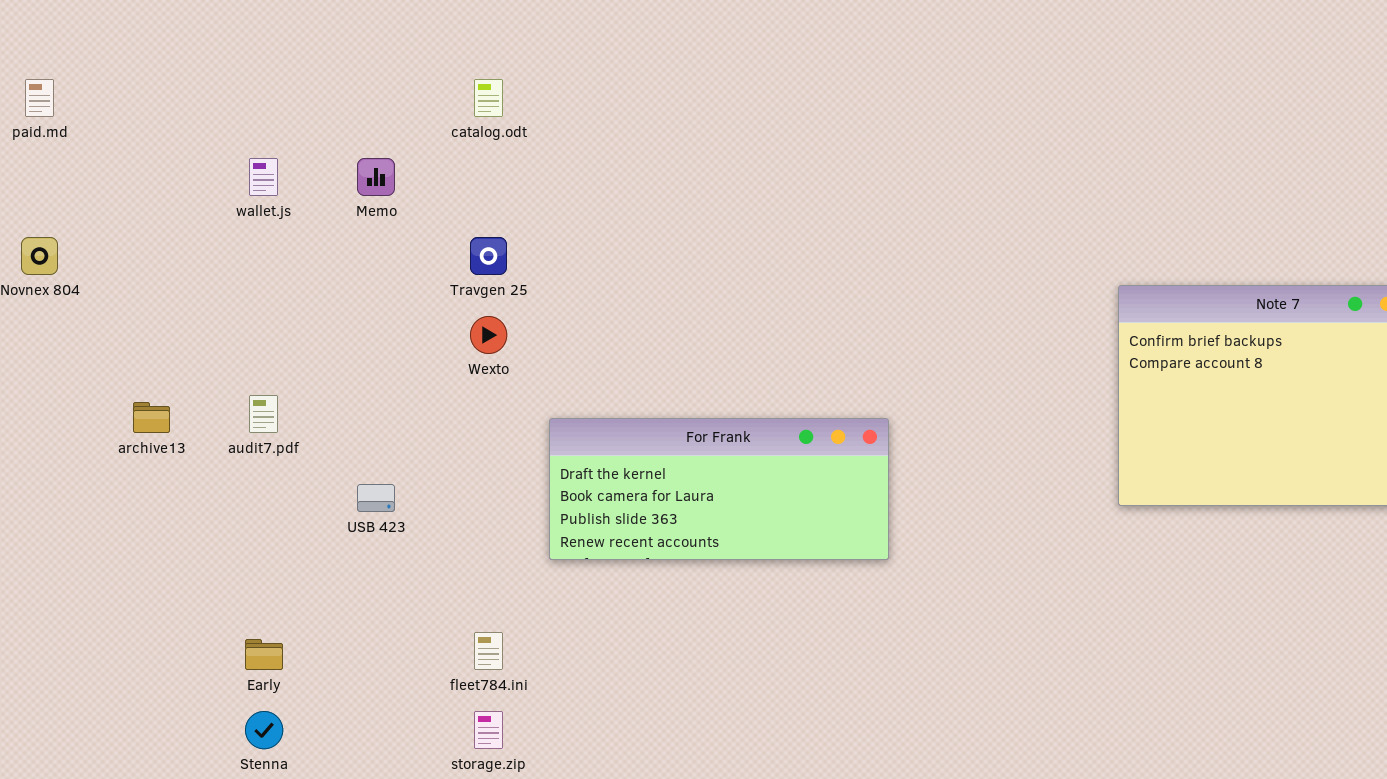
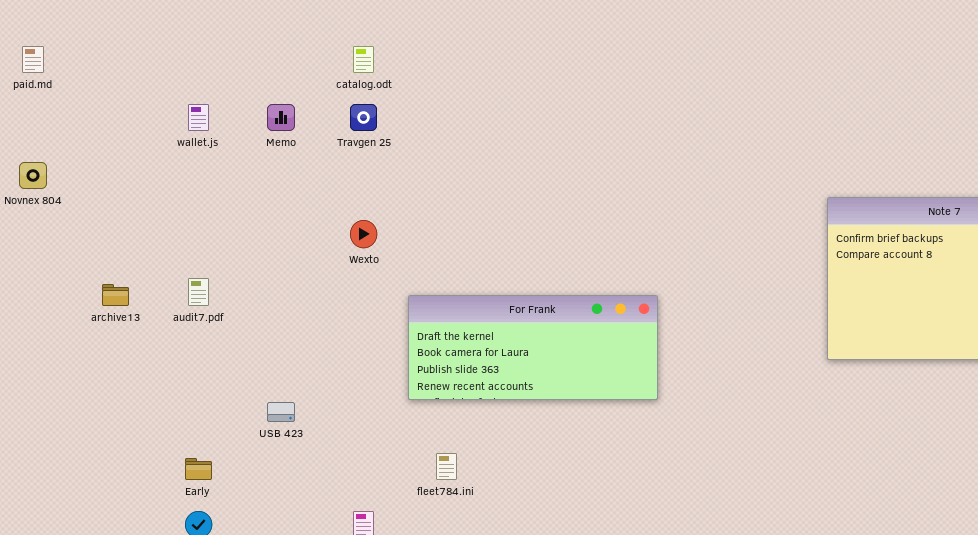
Travgen 25: [470,237,507,275] -> [350,104,377,131], moved
USB 423: [357,484,395,512] -> [267,402,295,422], moved
fleet784.ini: [474,632,503,670] -> [436,453,457,480], moved

